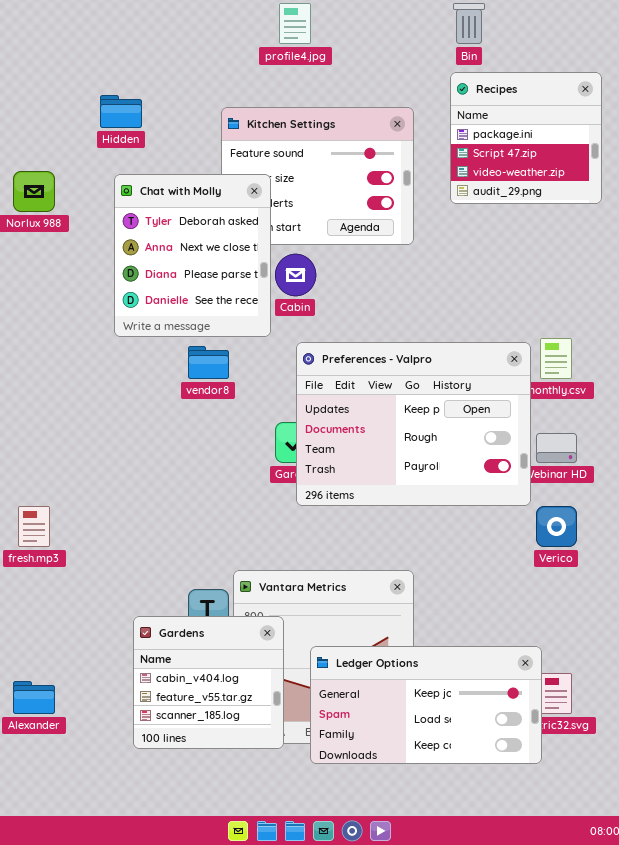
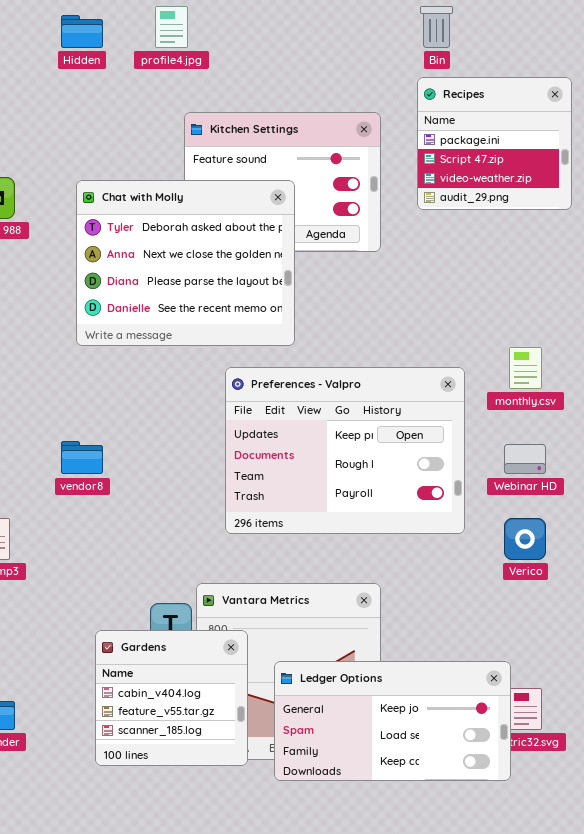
profile4.jpg: [279,3,311,44] -> [155,6,188,48], moved
Hidden: [100,95,142,128] -> [61,15,103,48], moved
Chat with Molly: [114,174,271,337] -> [76,180,295,346], resized
Preferences - Valpro: [296,342,531,506] -> [225,367,465,534], moved
vendor8: [188,346,229,379] -> [61,441,103,474], moved

